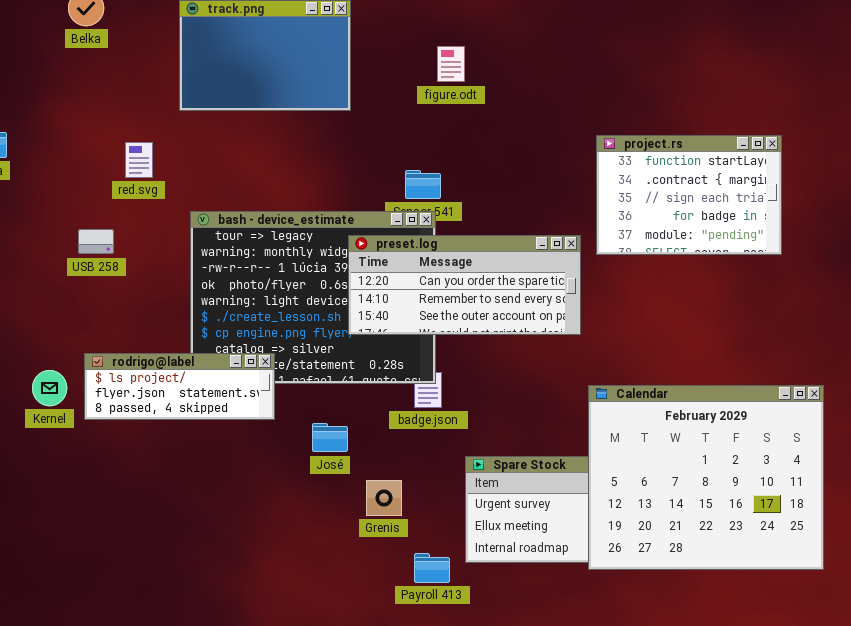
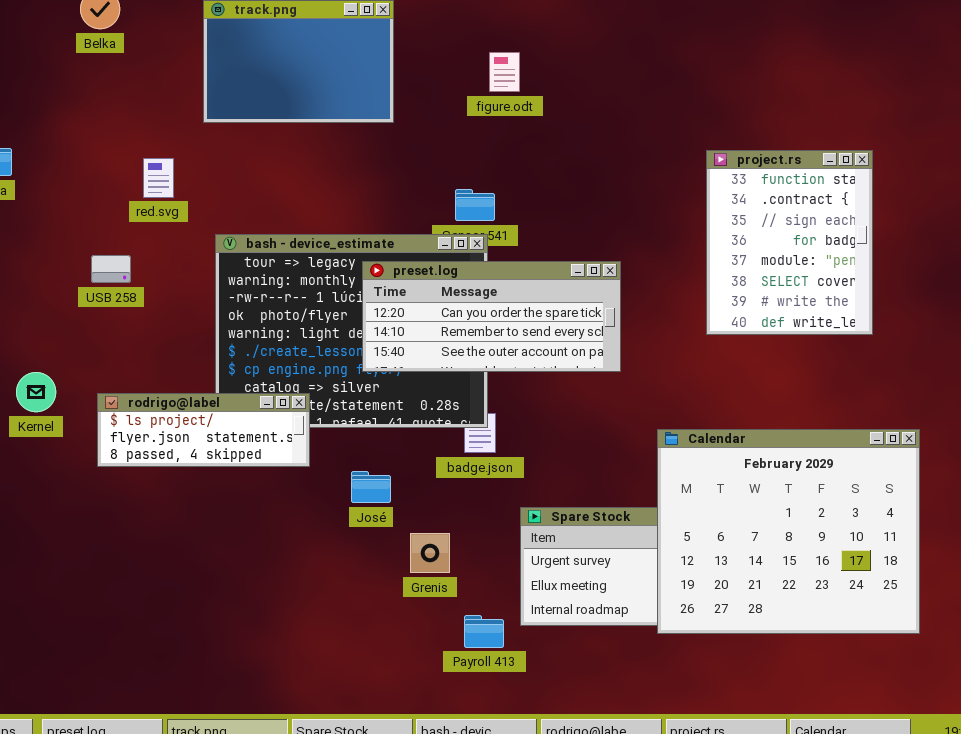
project.rs: [596,135,782,255] -> [706,150,873,335], resized
preset.log: [348,235,581,335] -> [362,261,621,372], moved
Kernel: [32,370,67,406] -> [16,372,56,412], moved

